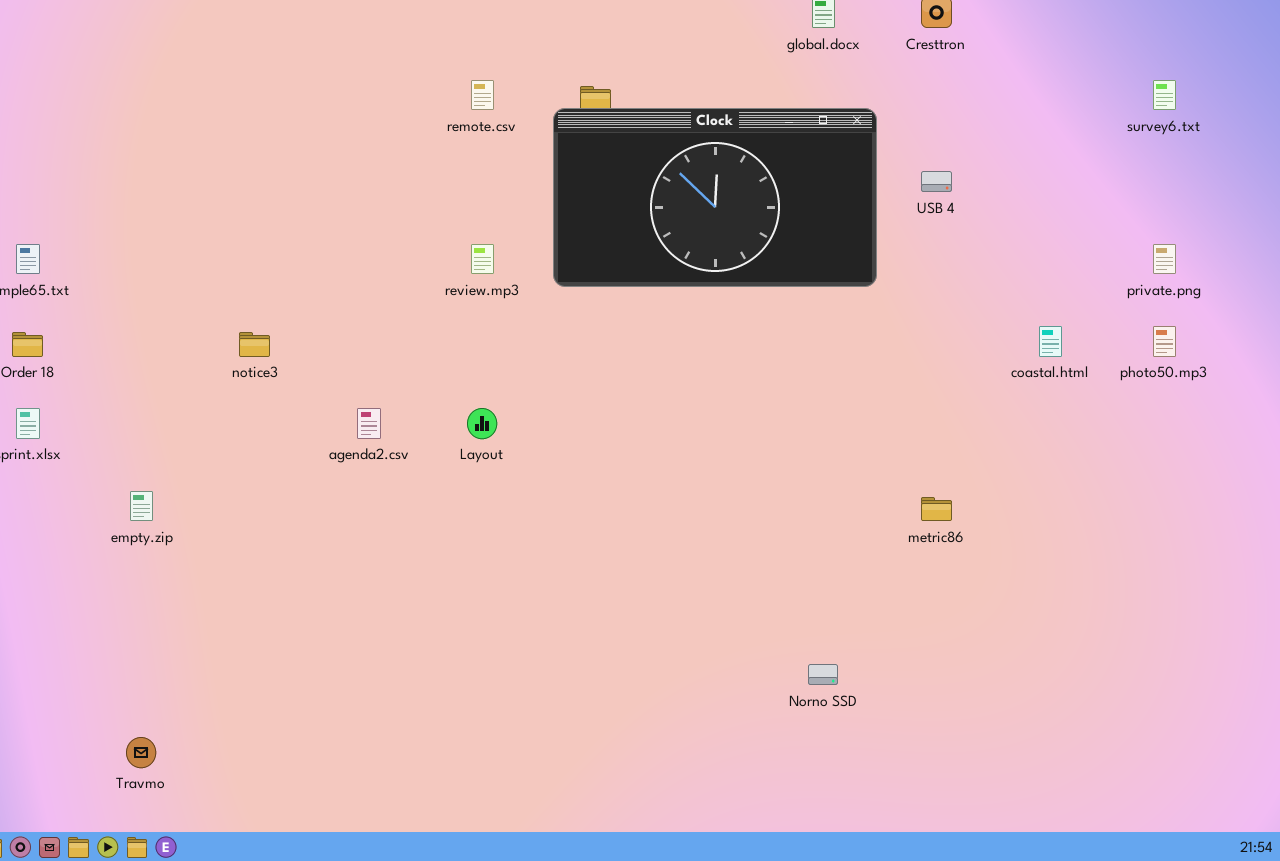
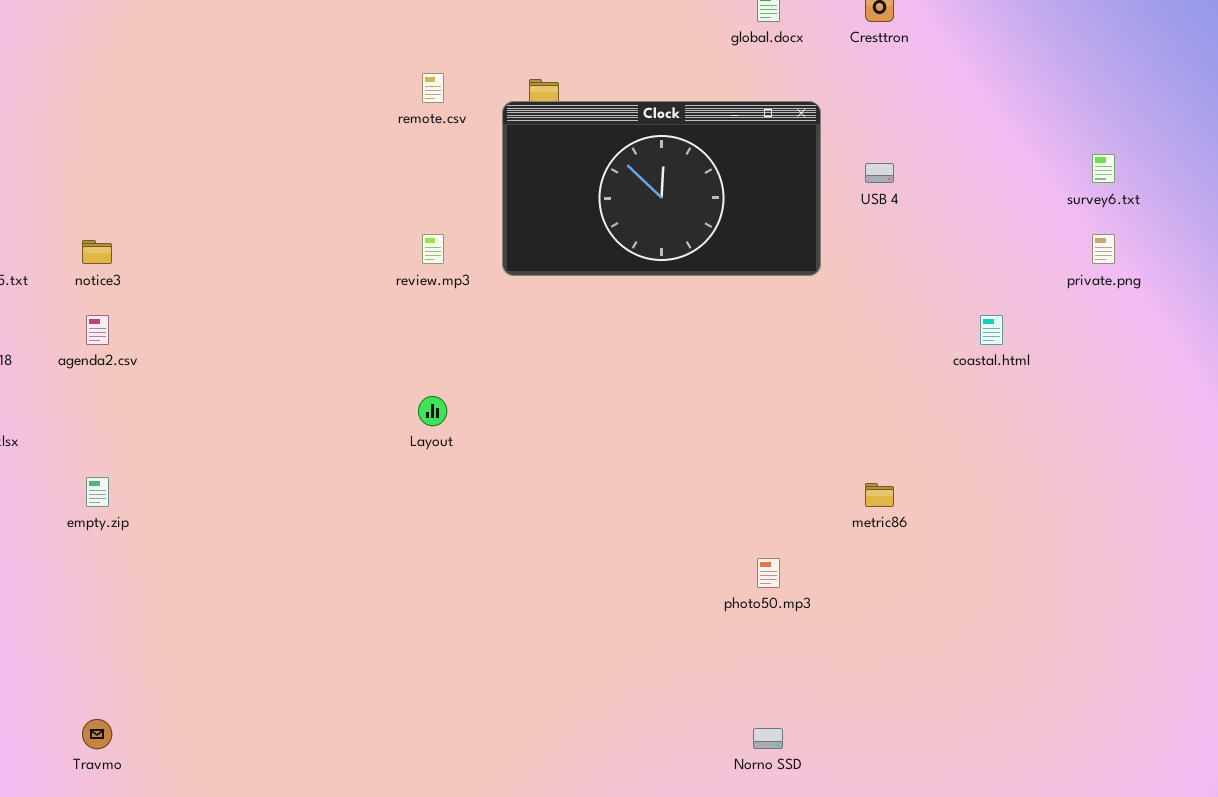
survey6.txt: [1153,80,1176,110] -> [1092,154,1115,183], moved
photo50.mp3: [1153,326,1176,357] -> [757,558,780,588], moved
notice3: [239,332,270,357] -> [82,240,112,264], moved
agenda2.csv: [357,408,381,439] -> [86,315,109,345], moved
Norno SSD: [808,664,838,685] -> [753,728,783,749], moved

